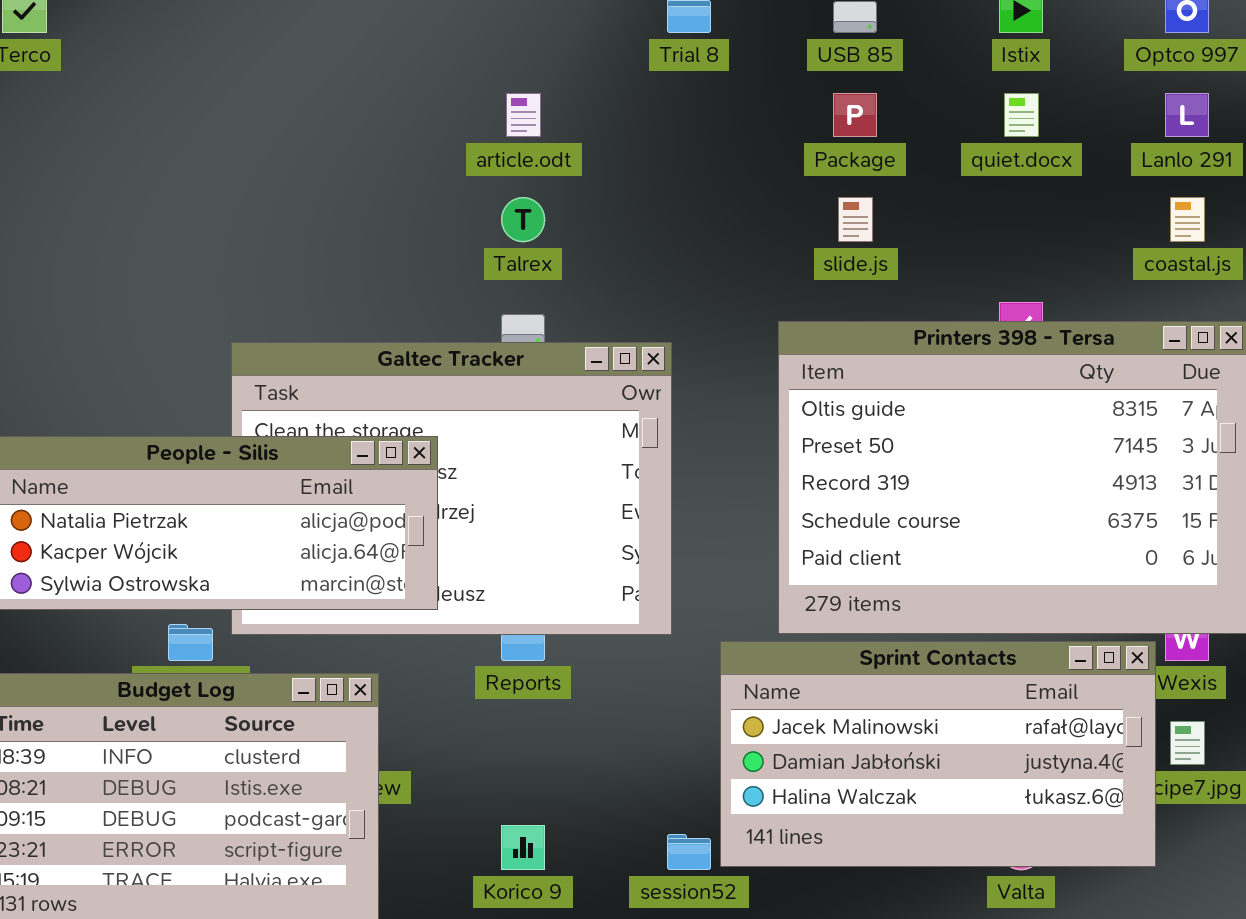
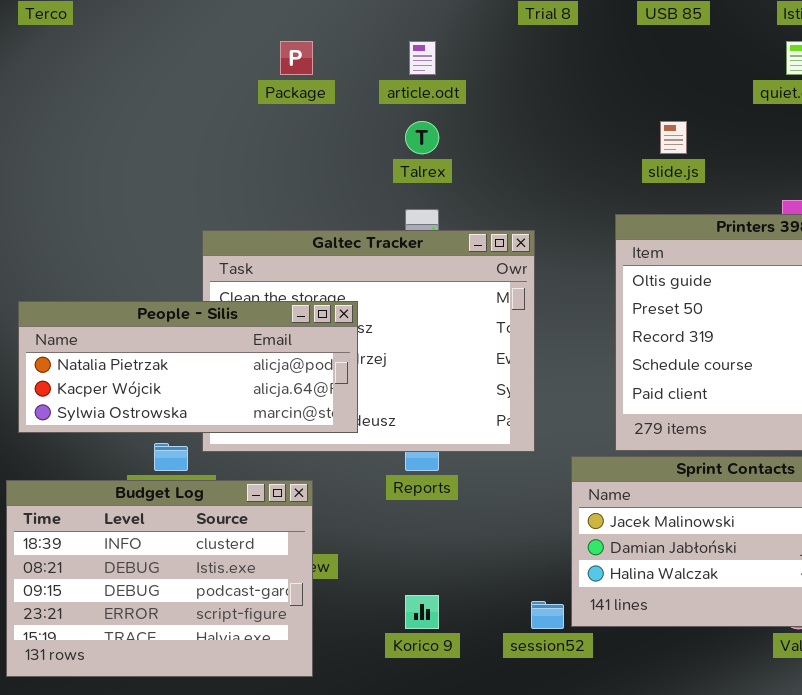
Package: [833,93,877,137] -> [280,41,313,75], moved

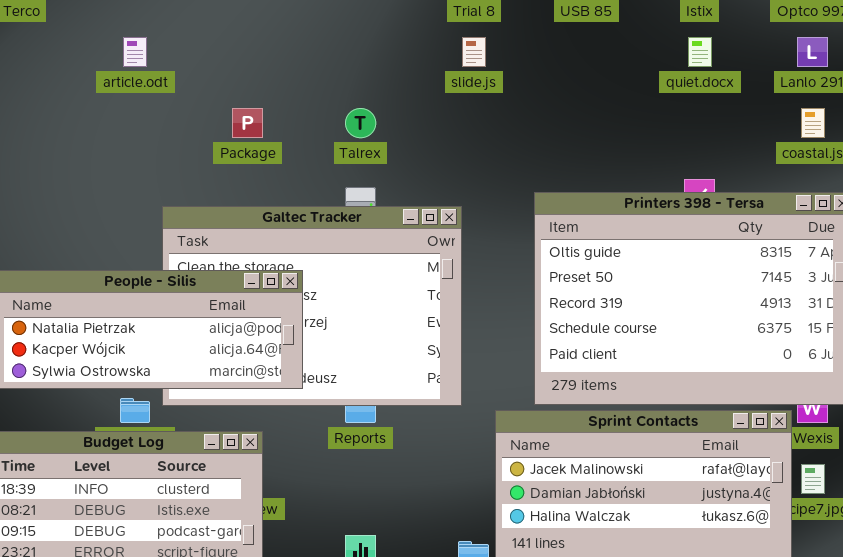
Package: [280,41,313,75] -> [232,108,263,138], moved
article.odt: [409,41,436,75] -> [123,37,147,67], moved
slide.js: [660,121,687,154] -> [462,37,486,67], moved

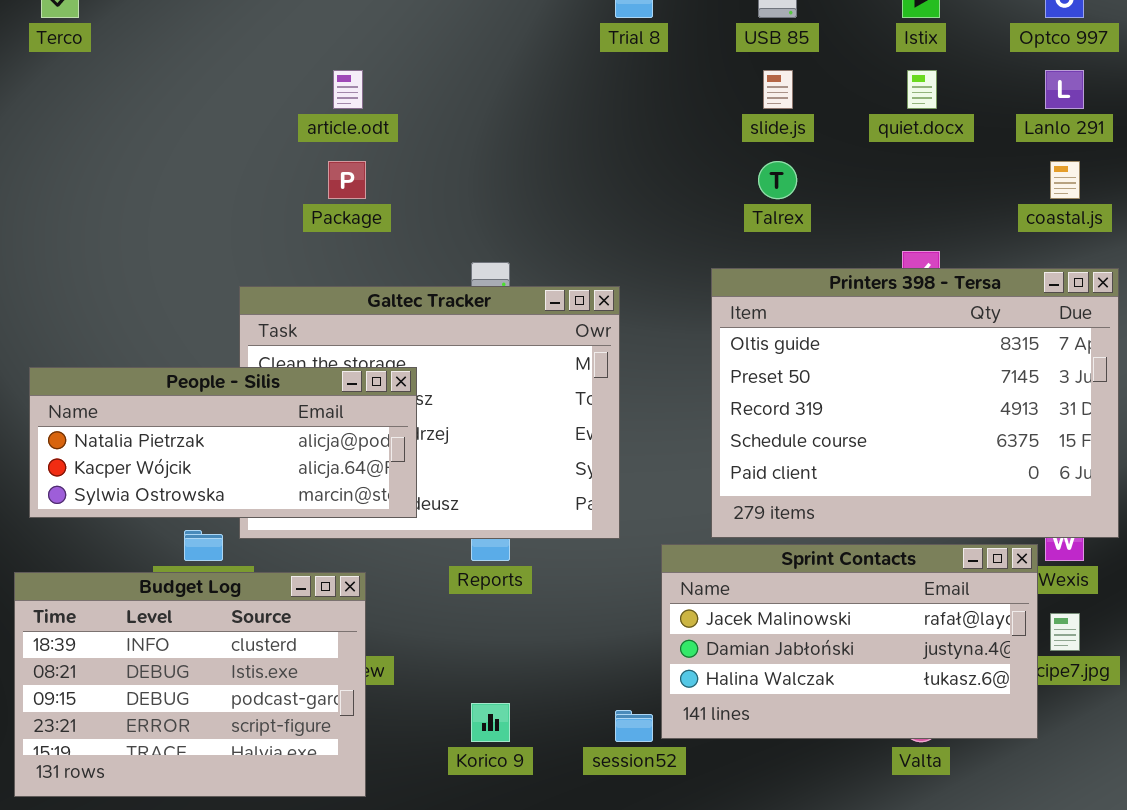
article.odt: [123,37,147,67] -> [333,70,363,109], moved
slide.js: [462,37,486,67] -> [763,70,793,109], moved
Talrex: [345,108,376,138] -> [758,161,797,199], moved

